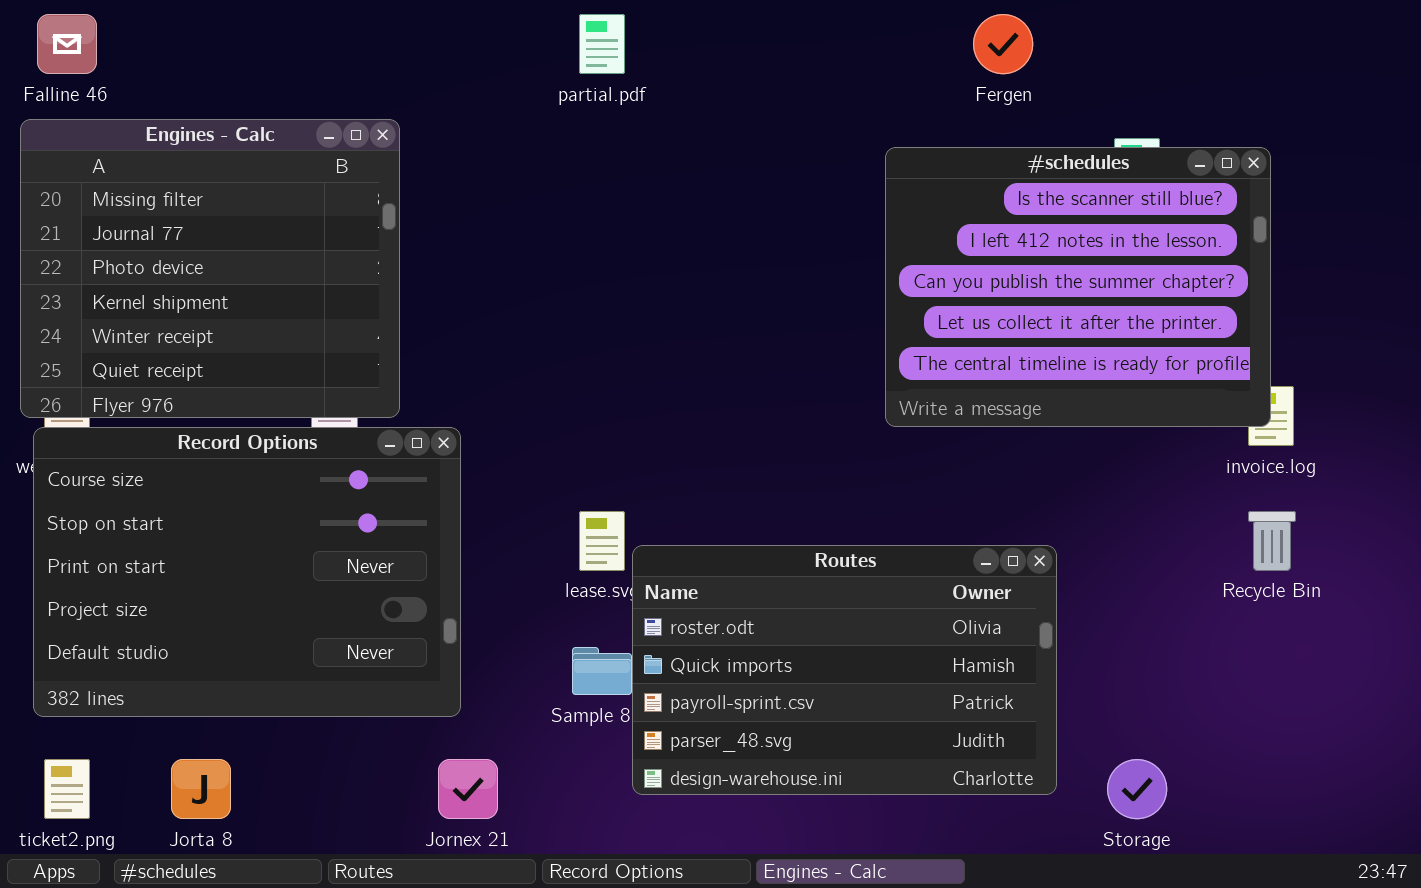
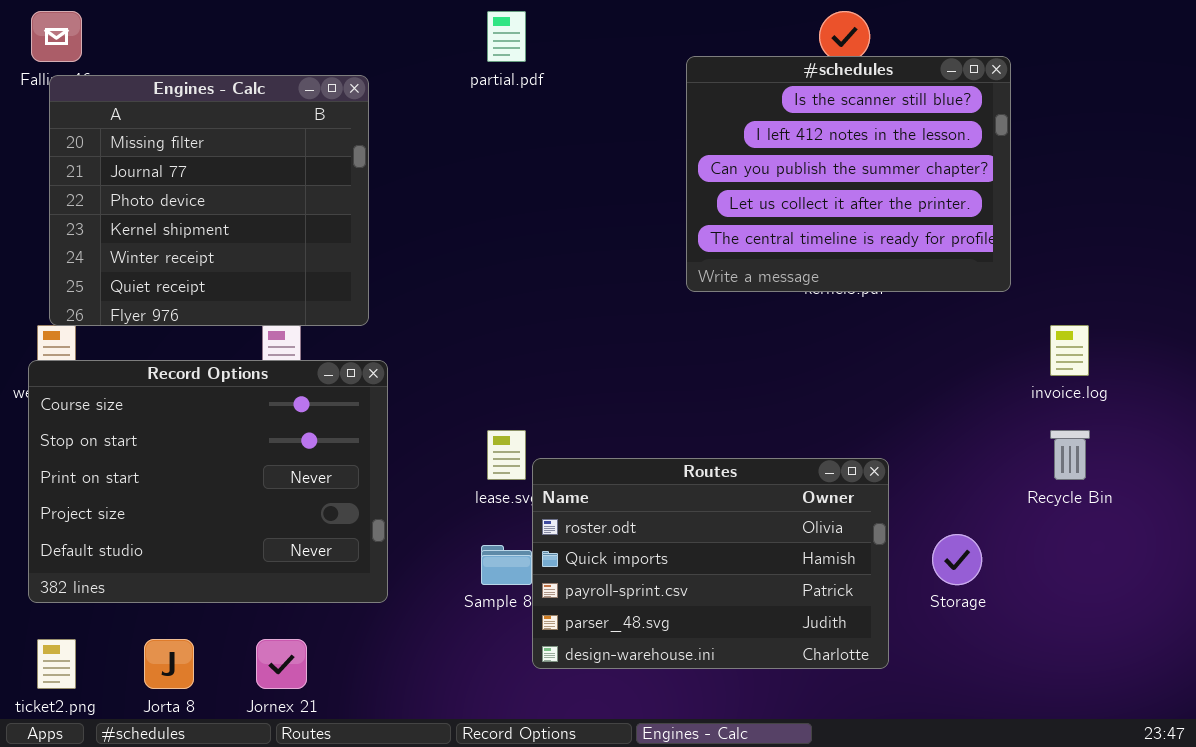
Engines - Calc: [20,119,400,418] -> [49,75,369,326], moved
#schedules: [885,147,1271,427] -> [686,56,1011,292], moved
Jornex 21: [438,759,498,819] -> [256,639,307,689], moved
Storage: [1107,759,1167,819] -> [932,534,982,585], moved

